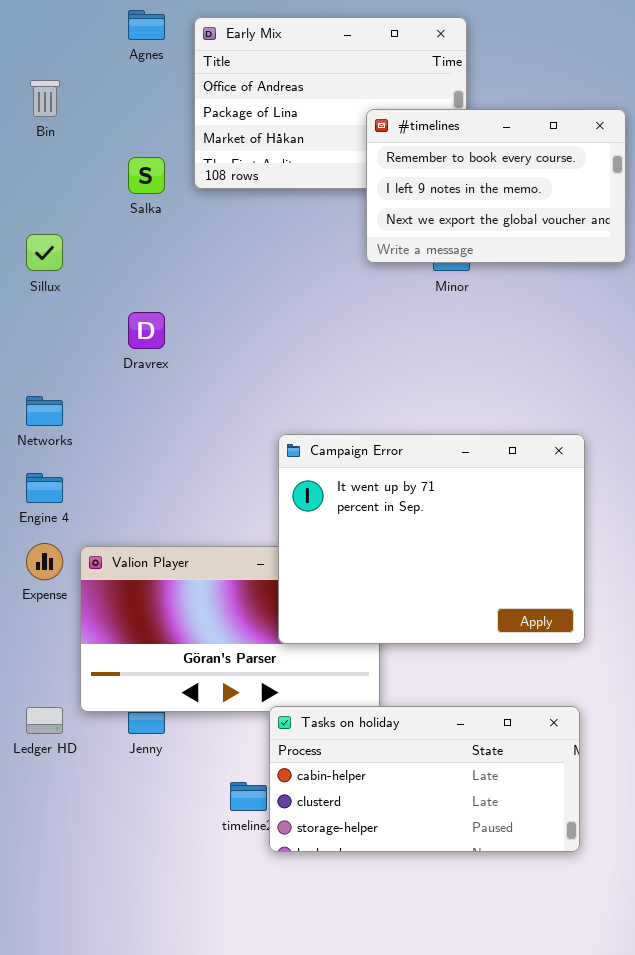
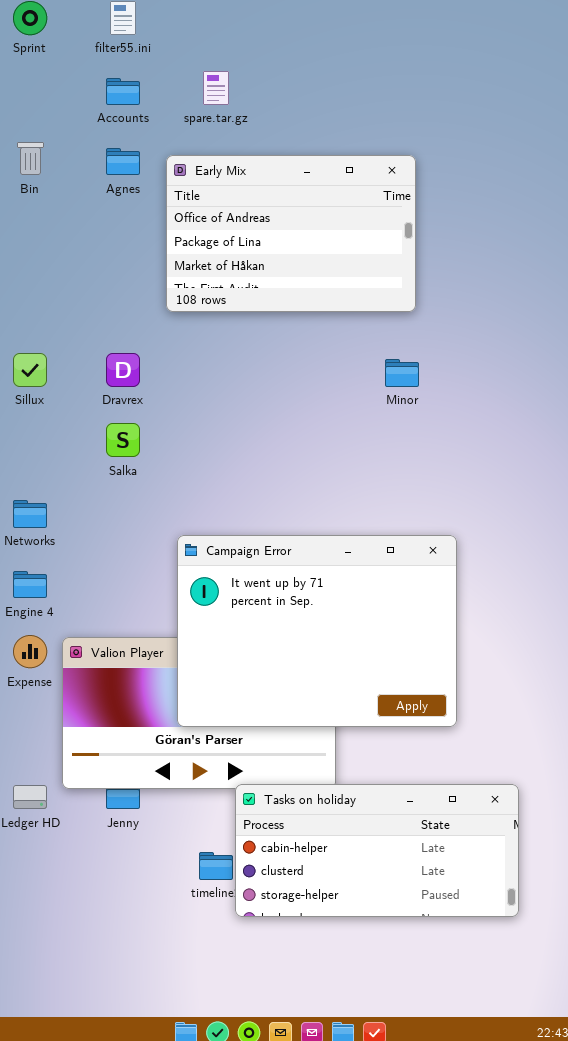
Bin: [30,80,60,117] -> [17,142,44,175], moved
#timelines: [366,109,626,263] -> none, closed
Salka: [128,157,165,194] -> [106,423,140,457], moved
Dravrex: [128,312,165,349] -> [106,353,140,387], moved
Campaign Error: [278,434,585,644] -> [177,535,457,727], moved

